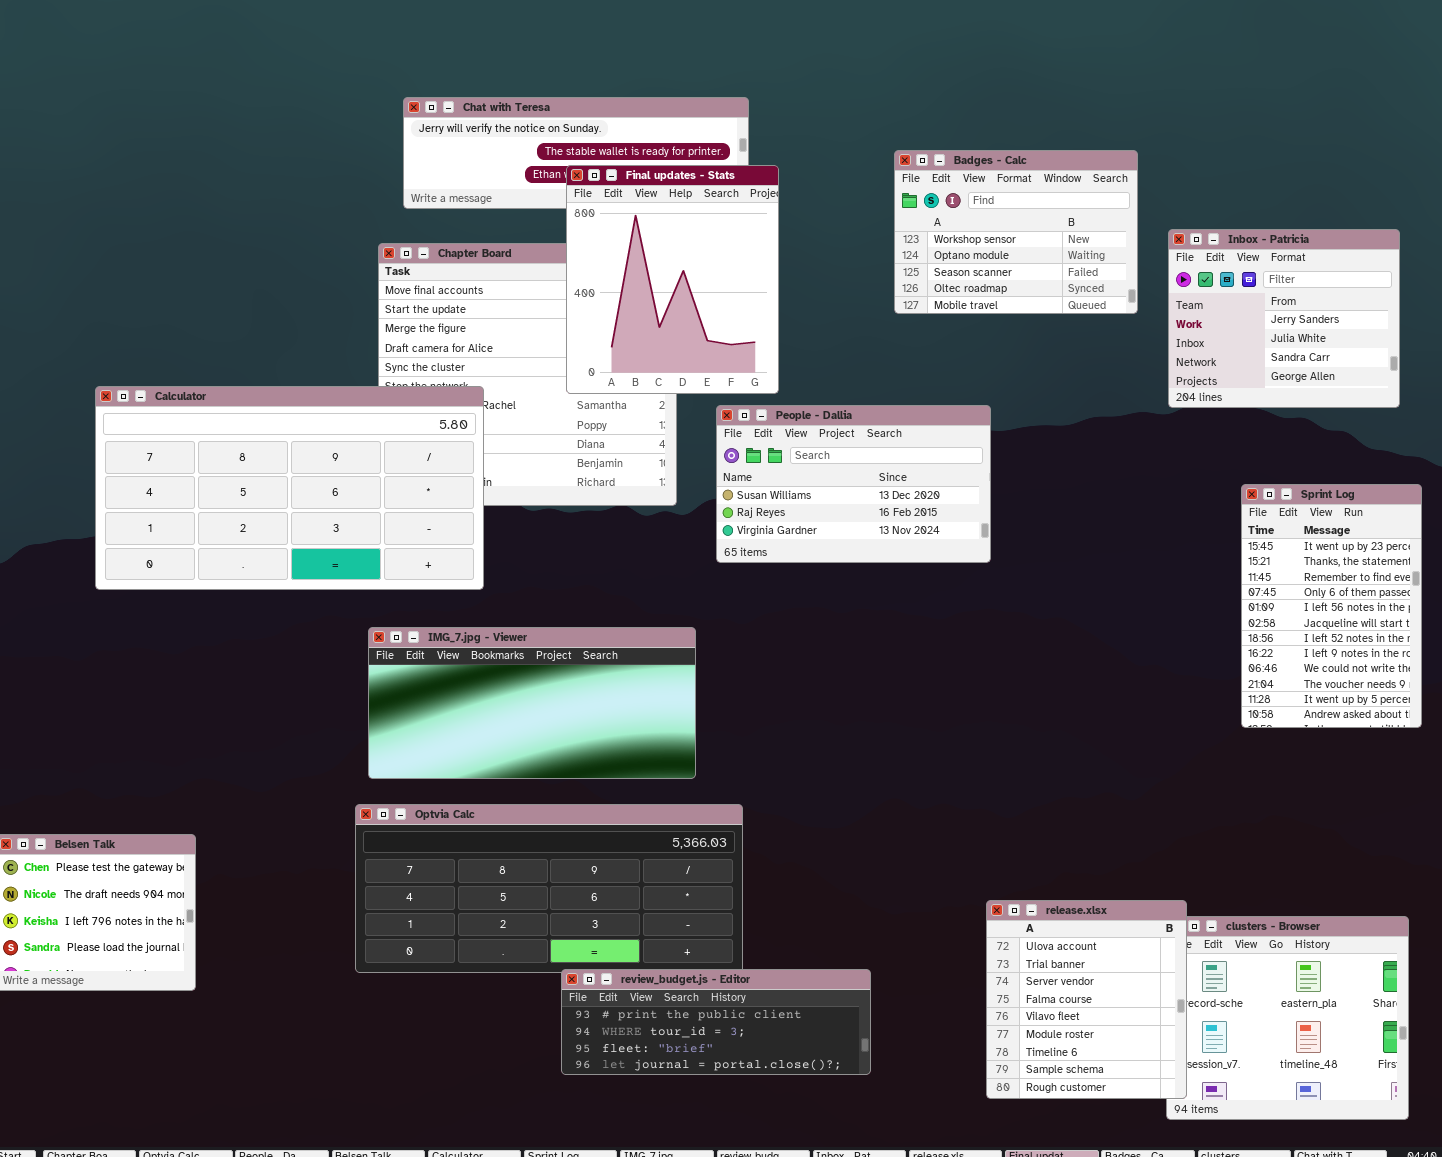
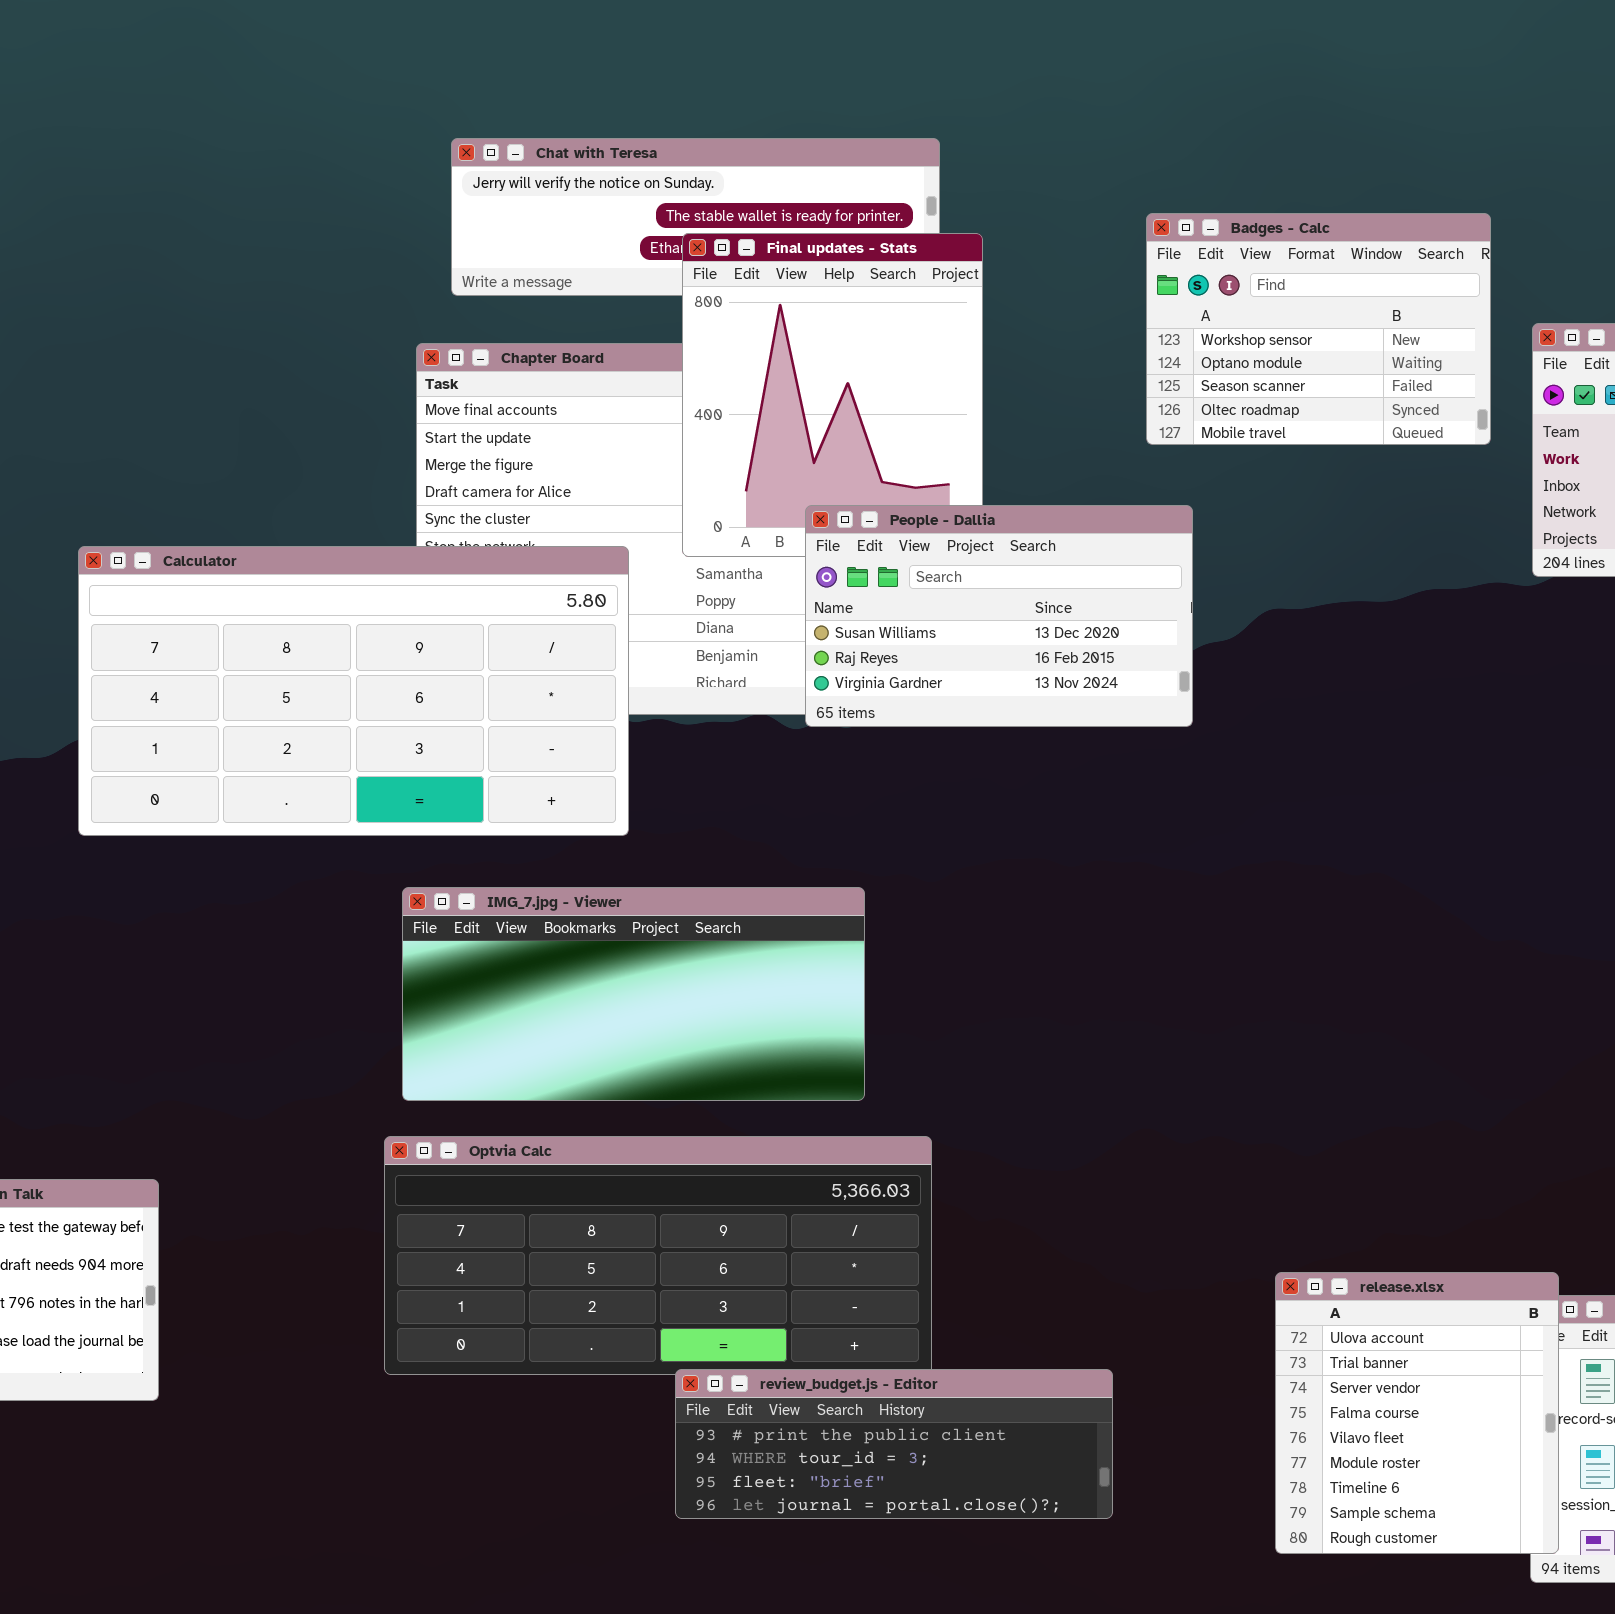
Calculator: [95,386,484,590] -> [78,546,629,836], moved
People - Dallia: [716,405,991,563] -> [805,505,1193,727], moved

